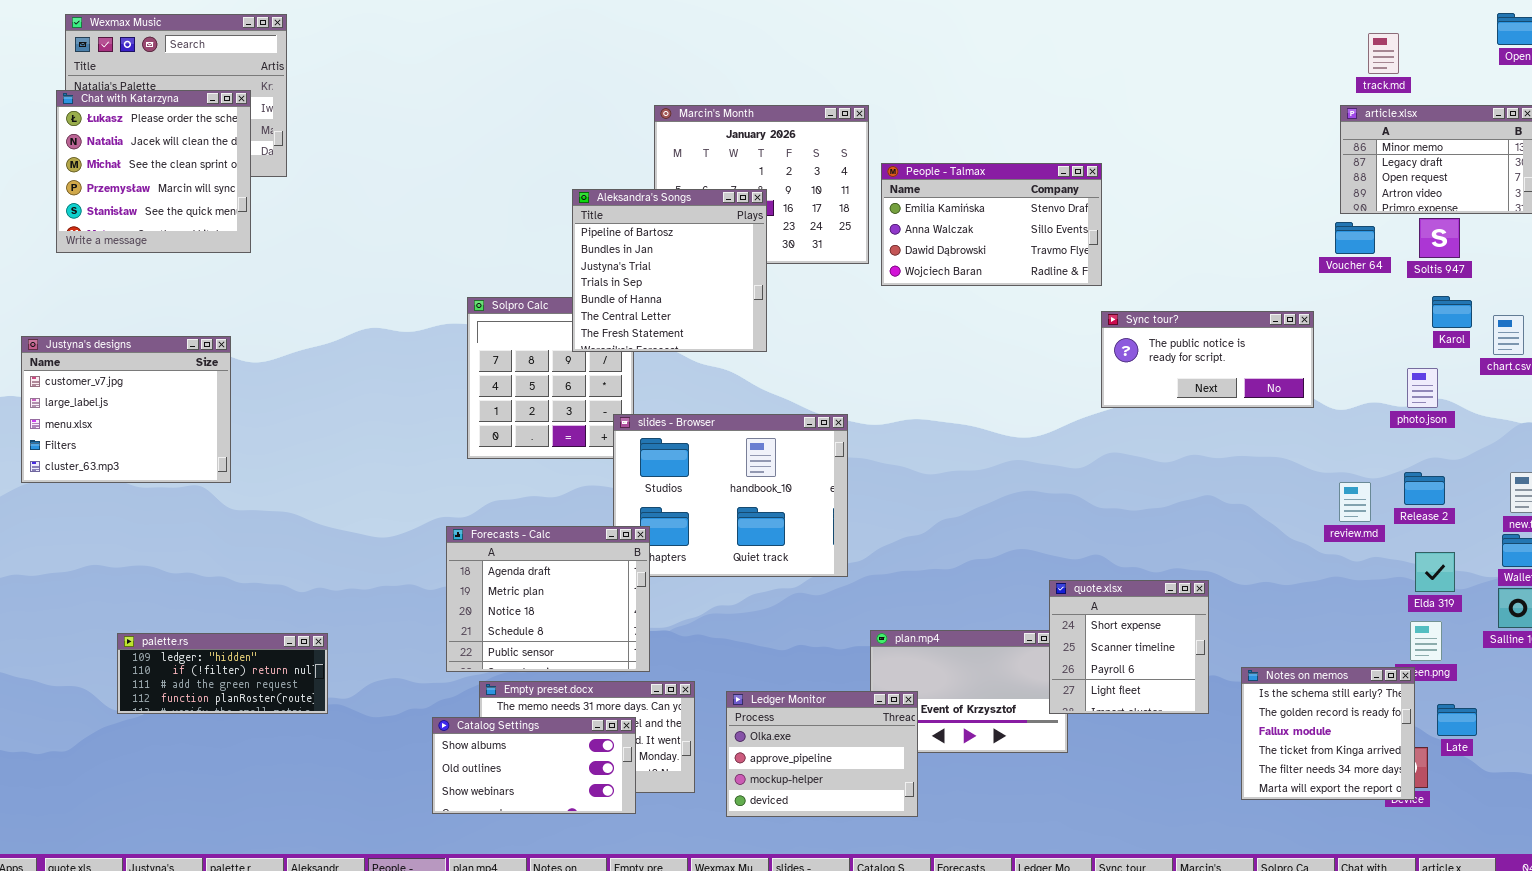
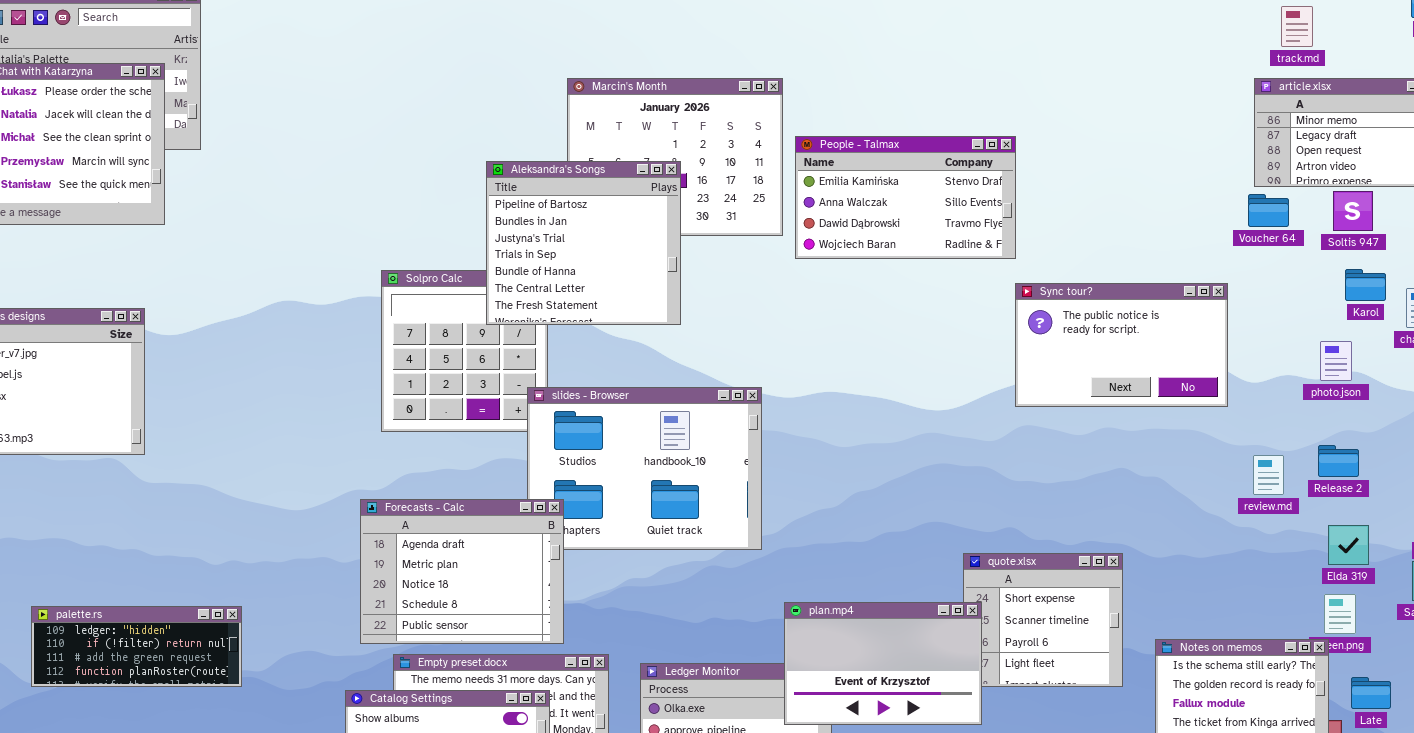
Sync tour?: [1101,311,1314,408] -> [1015,283,1228,407], resized
plan.mp4: [870,630,1068,753] -> [784,602,982,725], raised

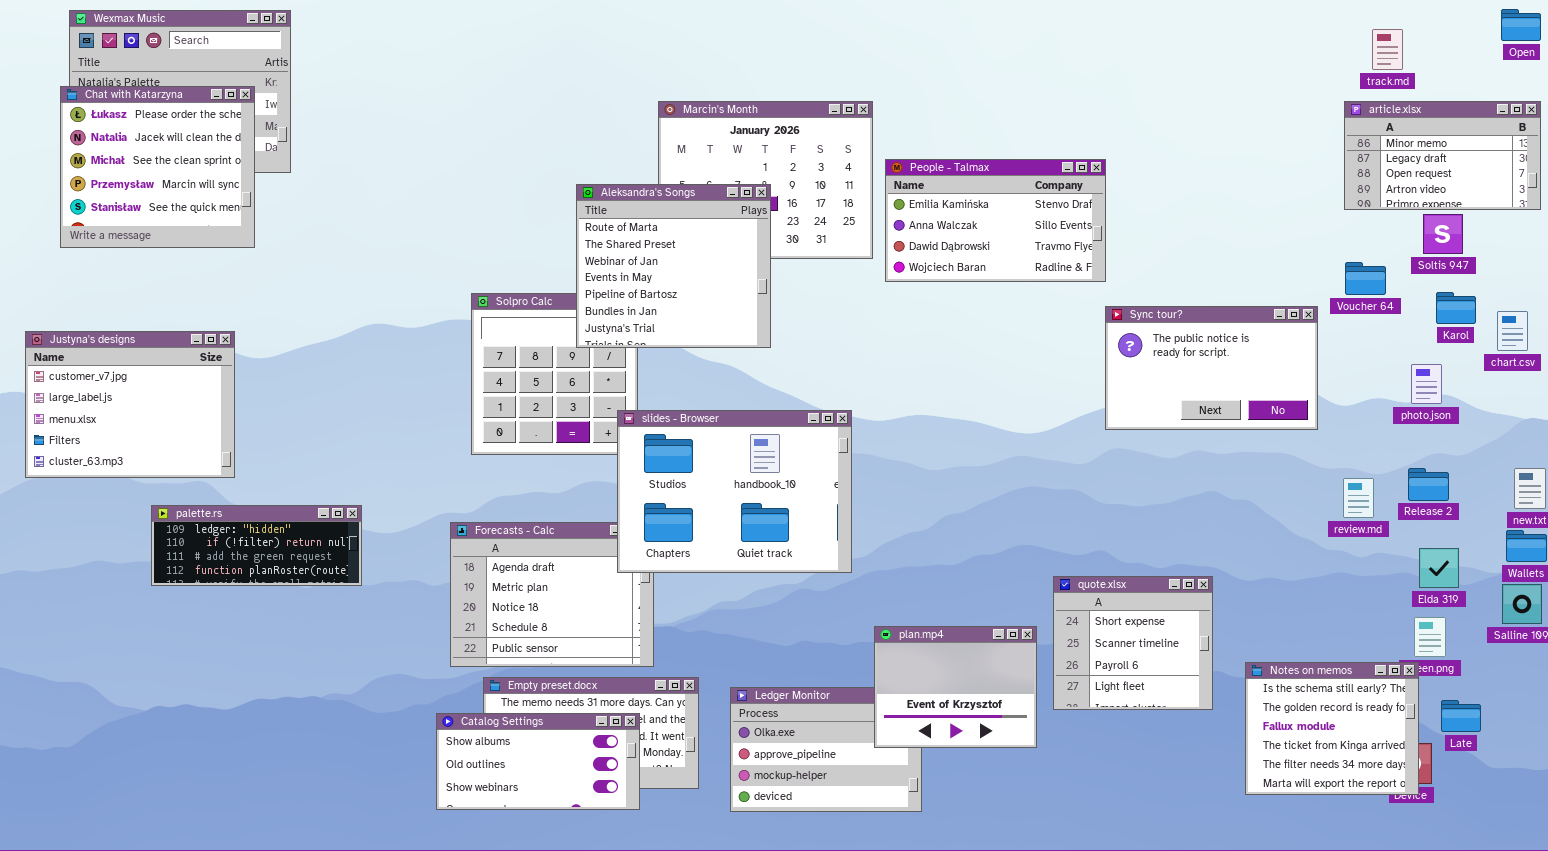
Aleksandra's Songs: [486,161,681,325] -> [576,184,771,348], scrolled up 4 rows
Voucher 64: [1248,194,1289,227] -> [1345,262,1386,295], moved
slides - Browser: [527,387,762,550] -> [617,410,852,573], raised
plan.mp4: [784,602,982,725] -> [874,626,1037,748], resized
palette.rs: [31,606,242,687] -> [151,505,362,586], moved

